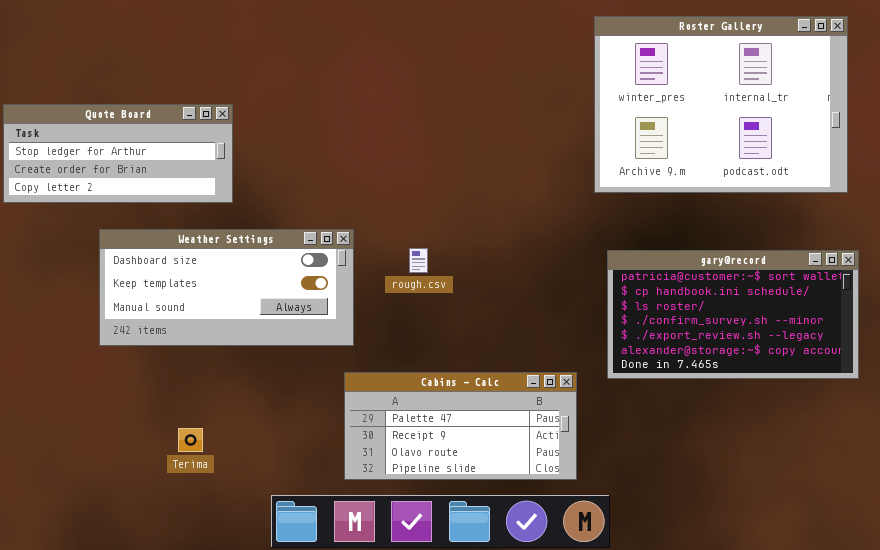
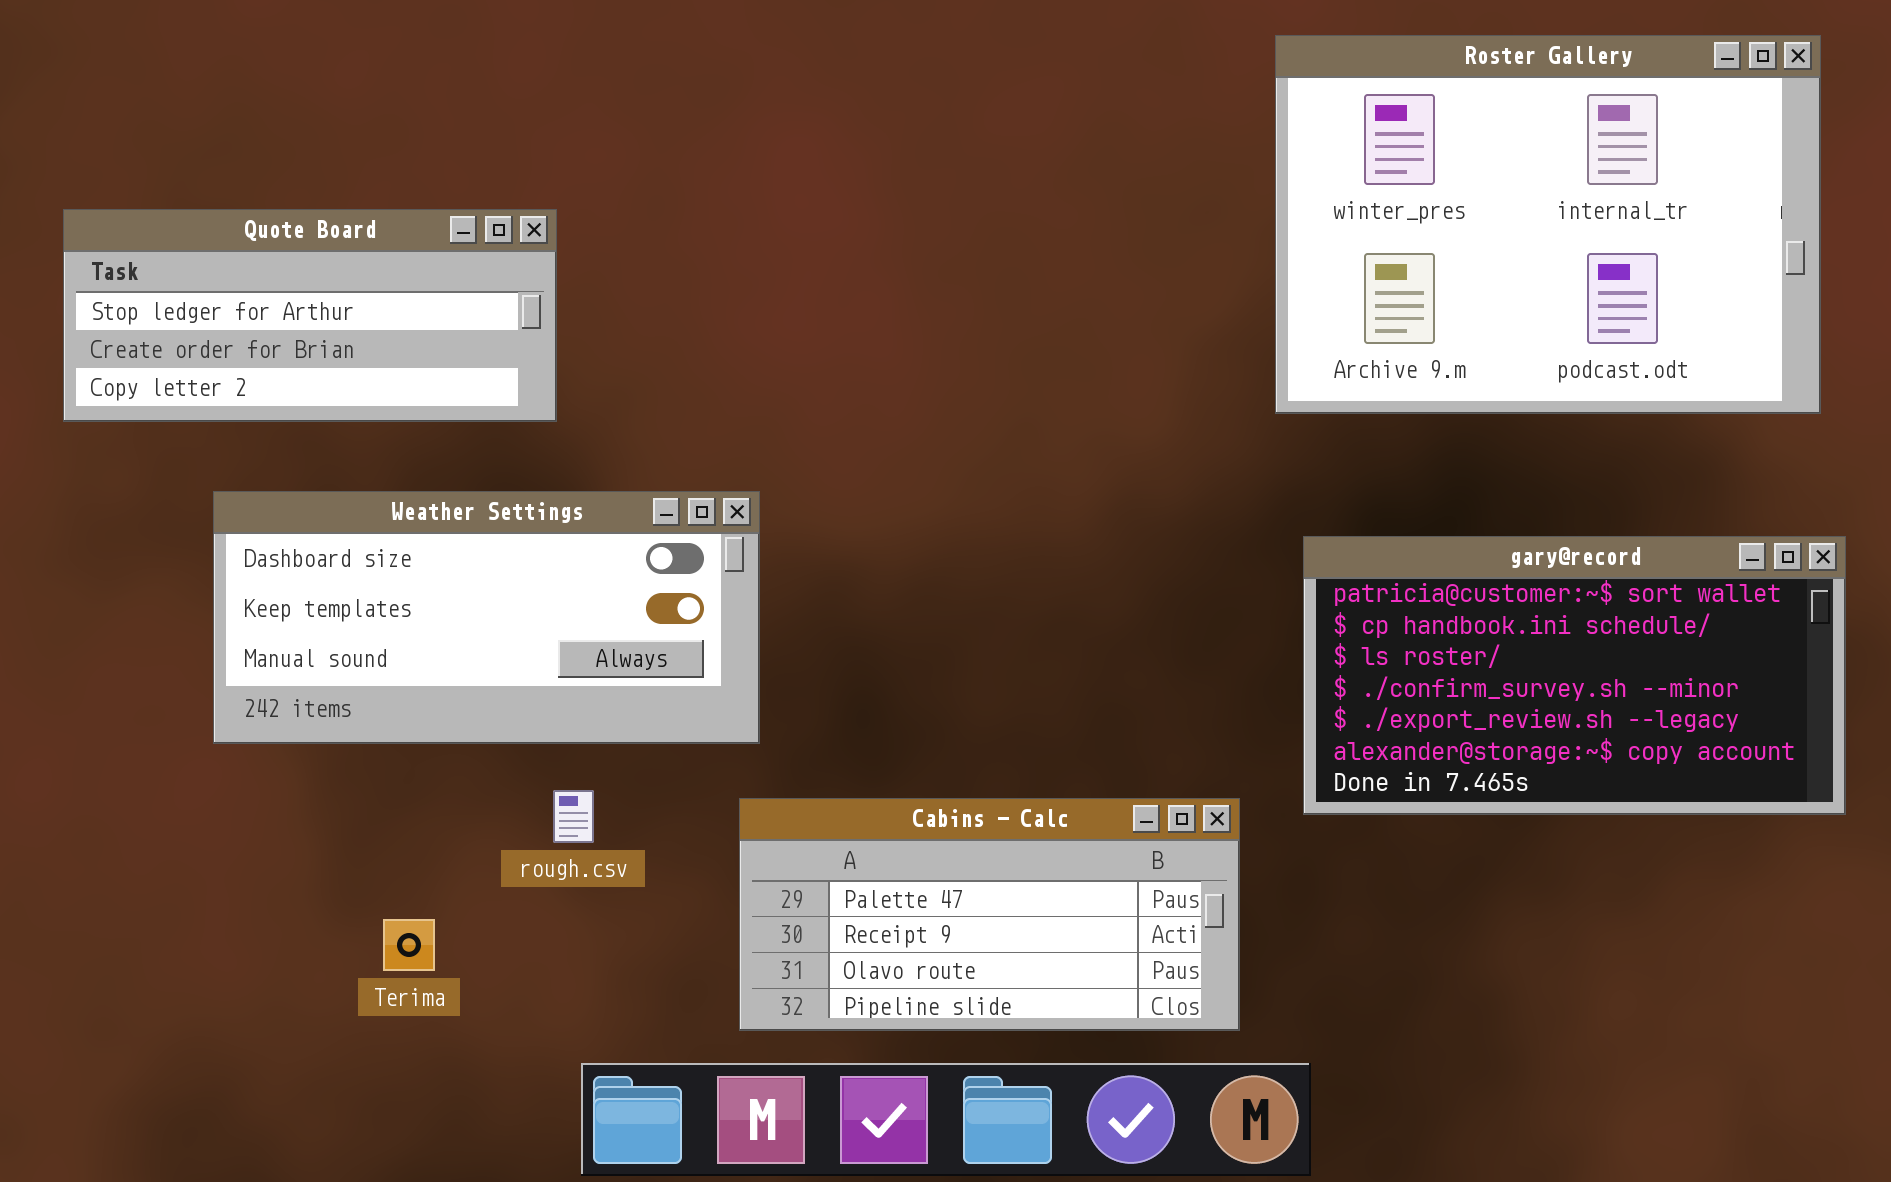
Quote Board: [3,104,233,203] -> [63,209,557,422], moved
rough.csv: [409,248,428,273] -> [553,790,594,843], moved

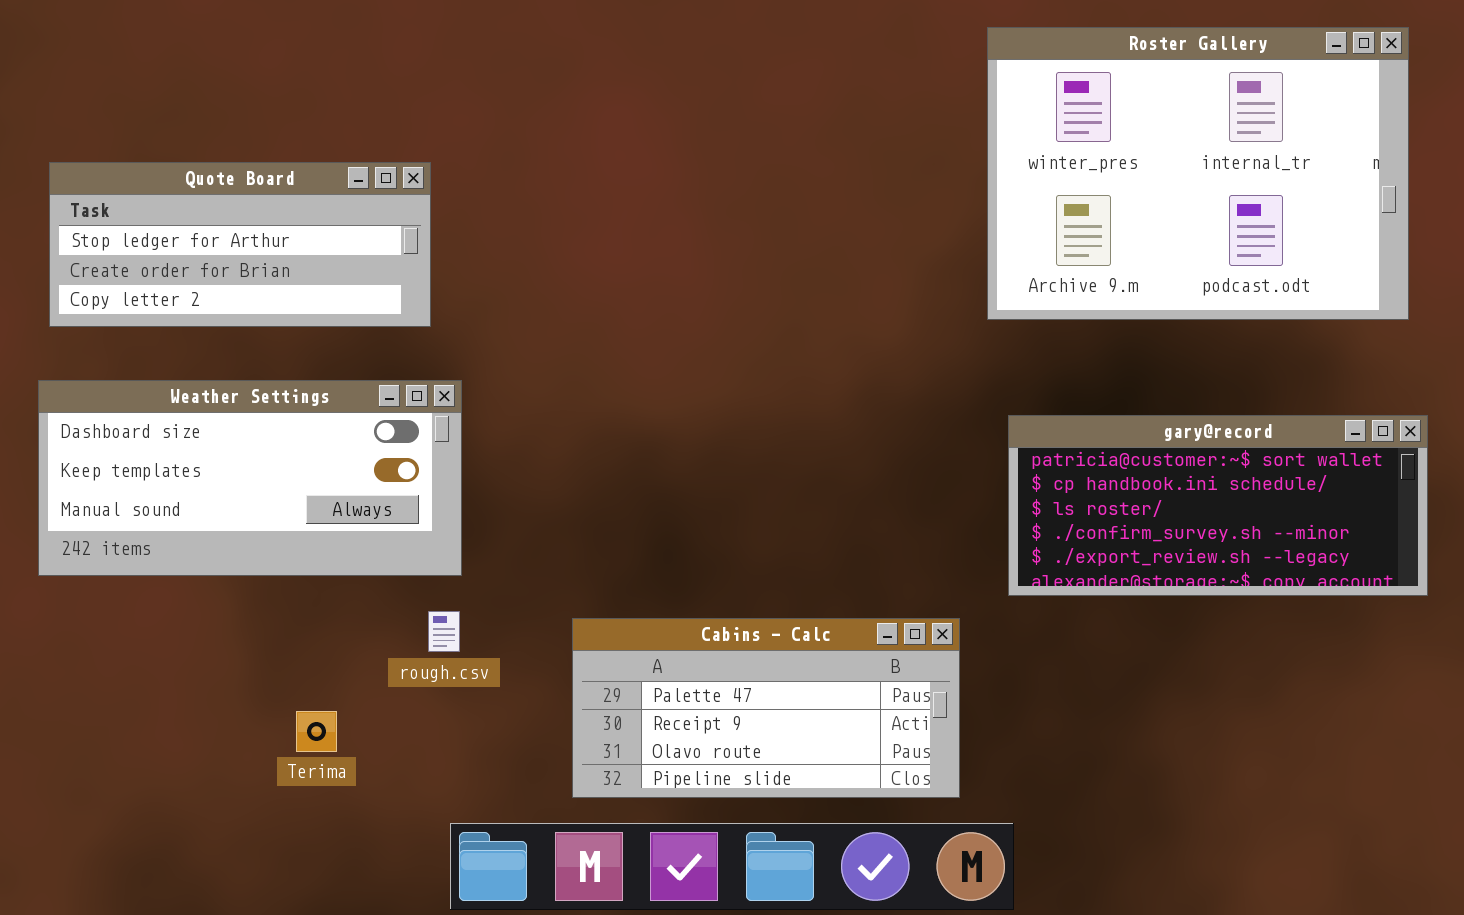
Weather Settings: [213,491,760,744] -> [38,380,462,576], moved
gary@record: [1303,536,1846,815] -> [1008,415,1428,596], resized

